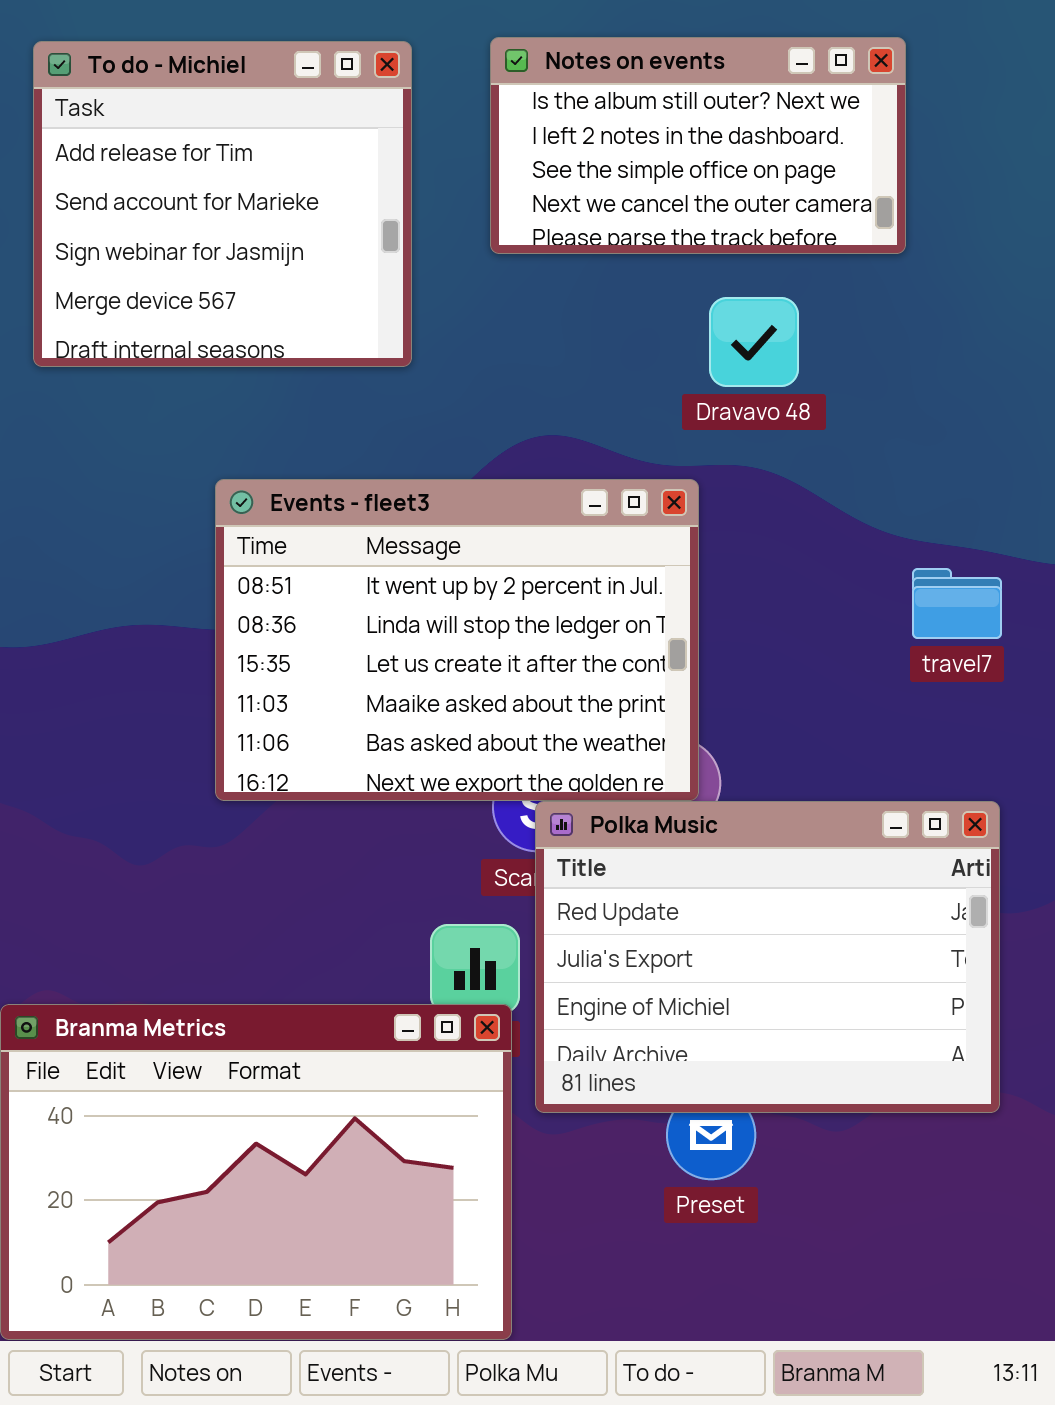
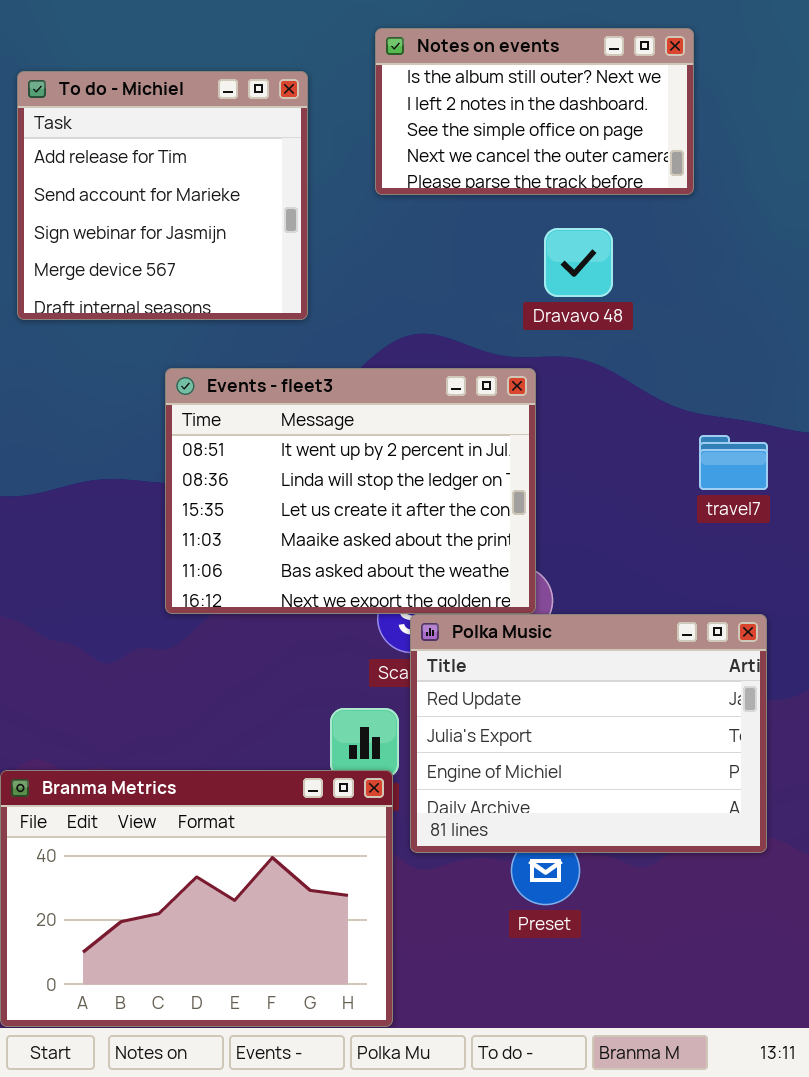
To do - Michiel: [33,41,412,367] -> [17,71,308,320], moved

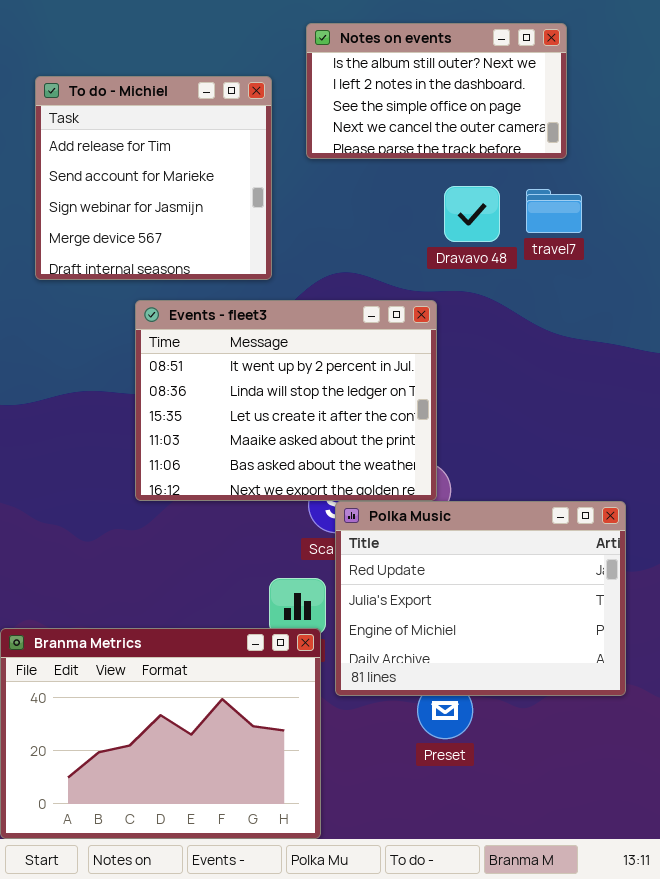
To do - Michiel: [17,71,308,320] -> [35,76,272,280], moved
travel7: [699,435,768,490] -> [526,189,582,233], moved

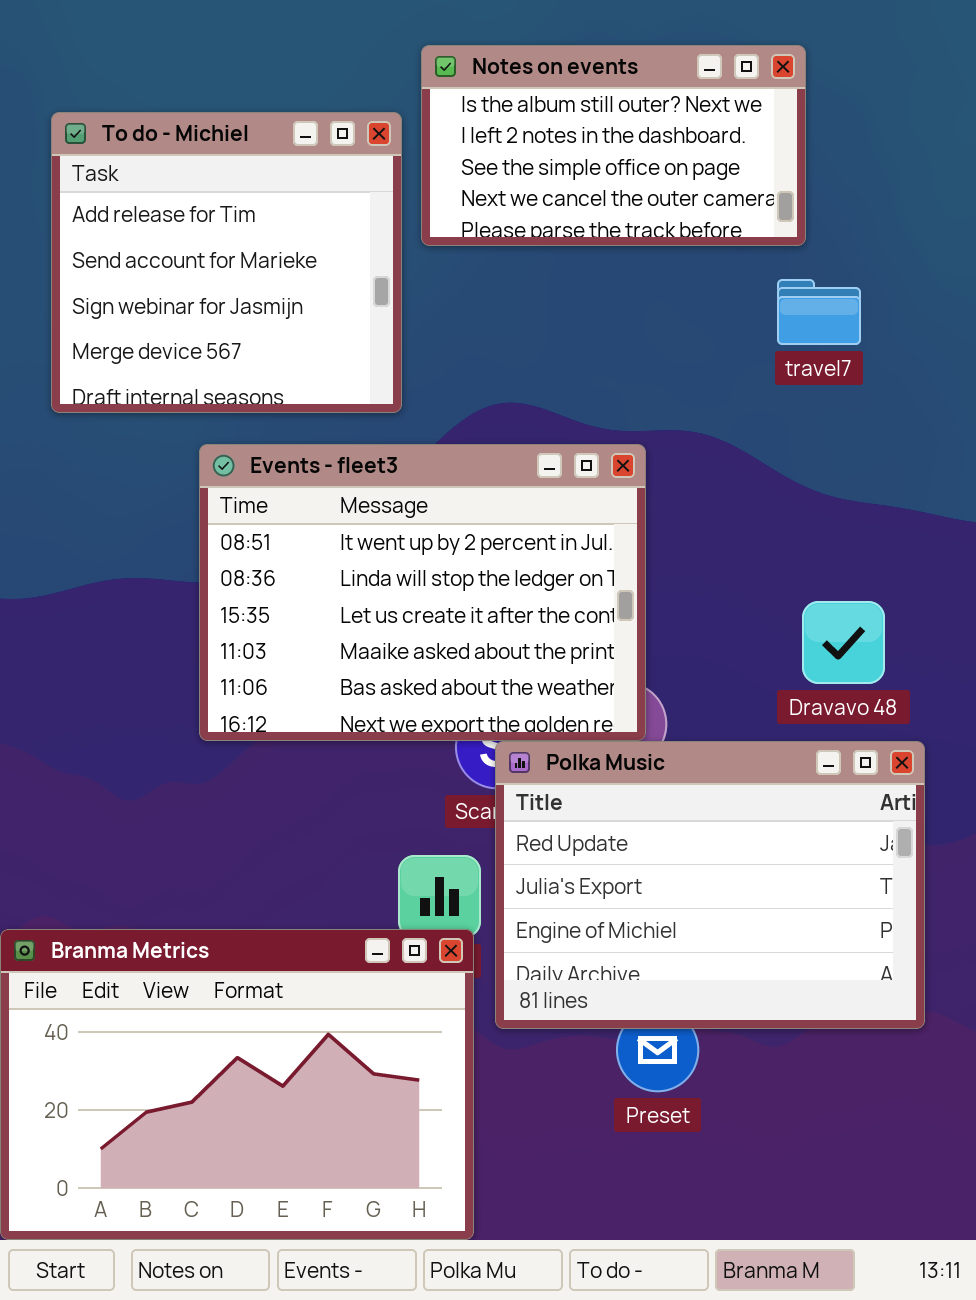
Notes on events: [306,23,567,159] -> [421,45,806,246], moved
Dravavo 48: [444,186,500,242] -> [802,601,885,684], moved

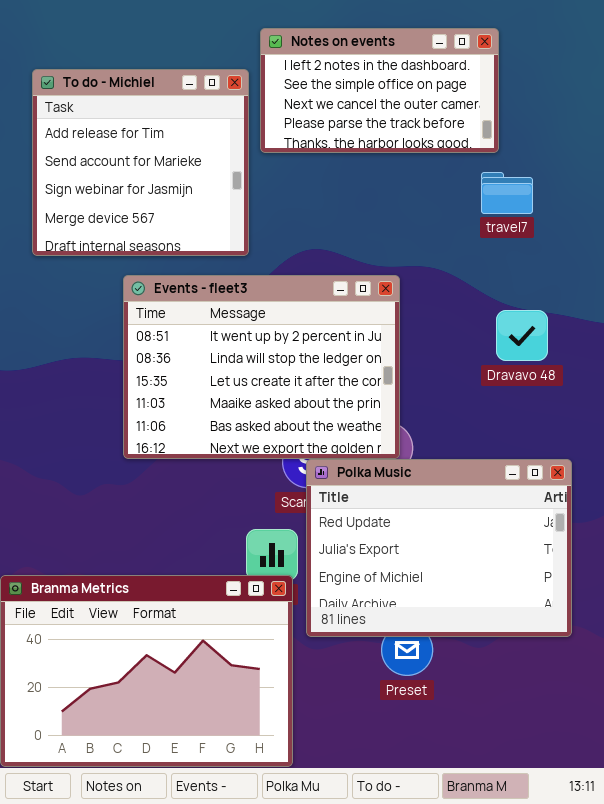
Notes on events: [421,45,806,246] -> [260,28,499,153], scrolled down 1 row
Dravavo 48: [802,601,885,684] -> [496,310,548,361], moved

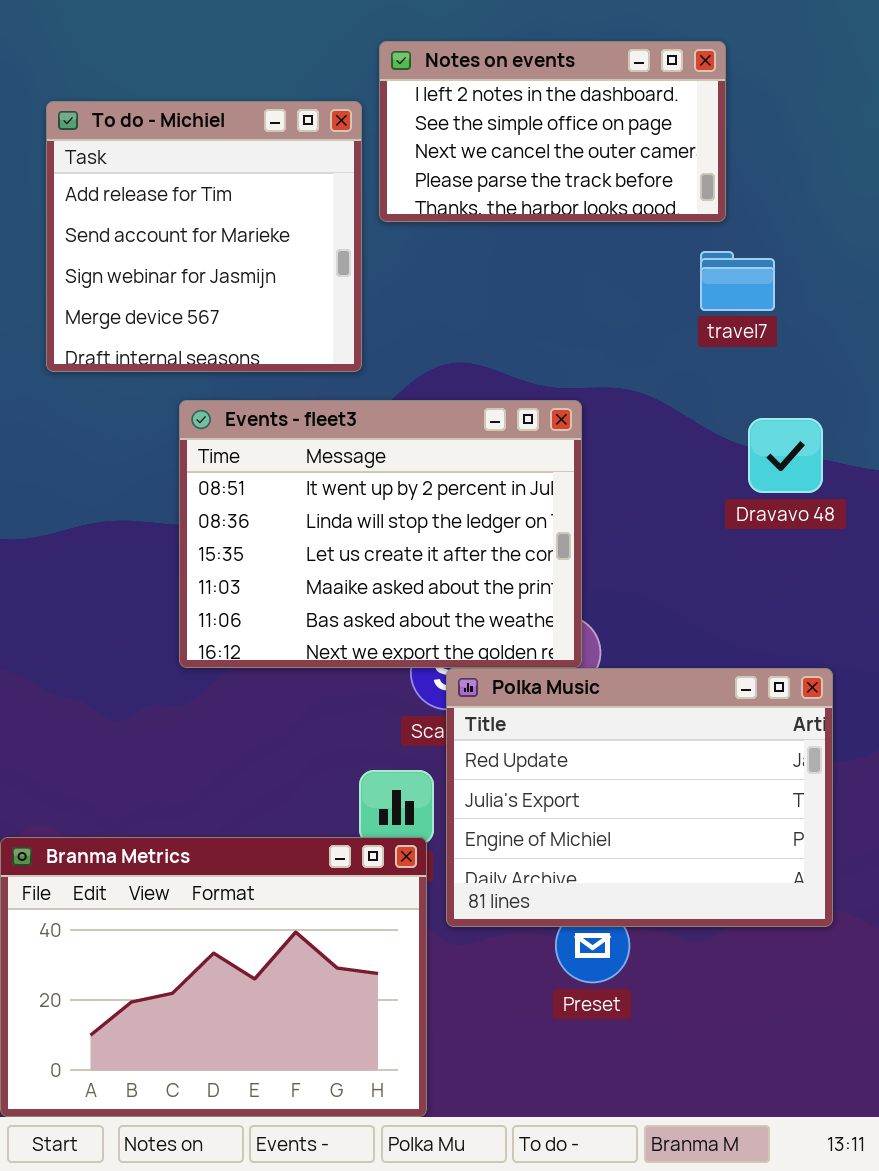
Dravavo 48: [496,310,548,361] -> [748,418,823,493], moved

